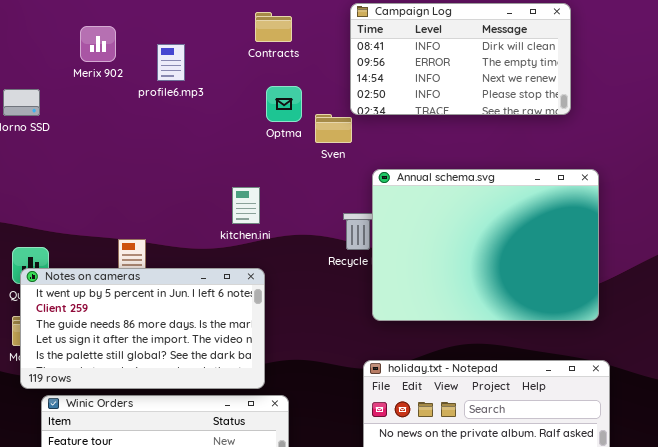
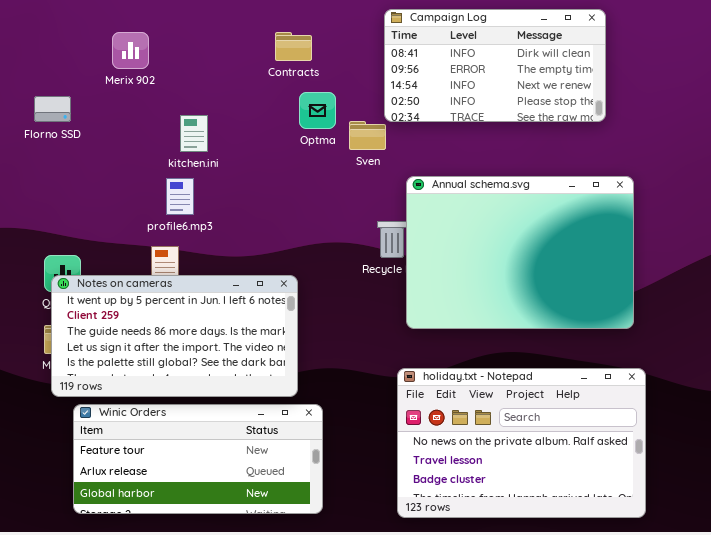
Contracts: [255,12,292,42] -> [275,32,312,61], moved
profile6.mp3: [157,44,185,81] -> [166,178,194,215], moved
kitchen.ini: [232,187,260,224] -> [180,115,208,152], moved

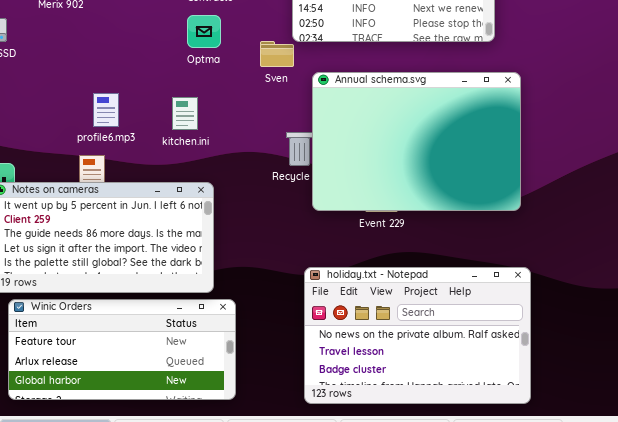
Optma: [299,92,336,129] -> [187,15,221,48], moved
kitchen.ini: [180,115,208,152] -> [172,97,198,130], moved
Annual schema.svg: [406,176,634,329] -> [312,72,521,211], moved

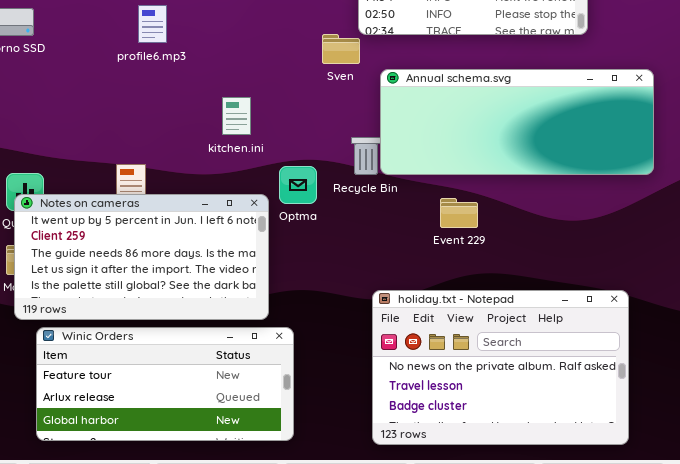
Optma: [187,15,221,48] -> [279,166,317,204], moved
Annual schema.svg: [312,72,521,211] -> [380,69,654,175], resized
profile6.mp3: [93,93,119,127] -> [138,5,167,43], moved

